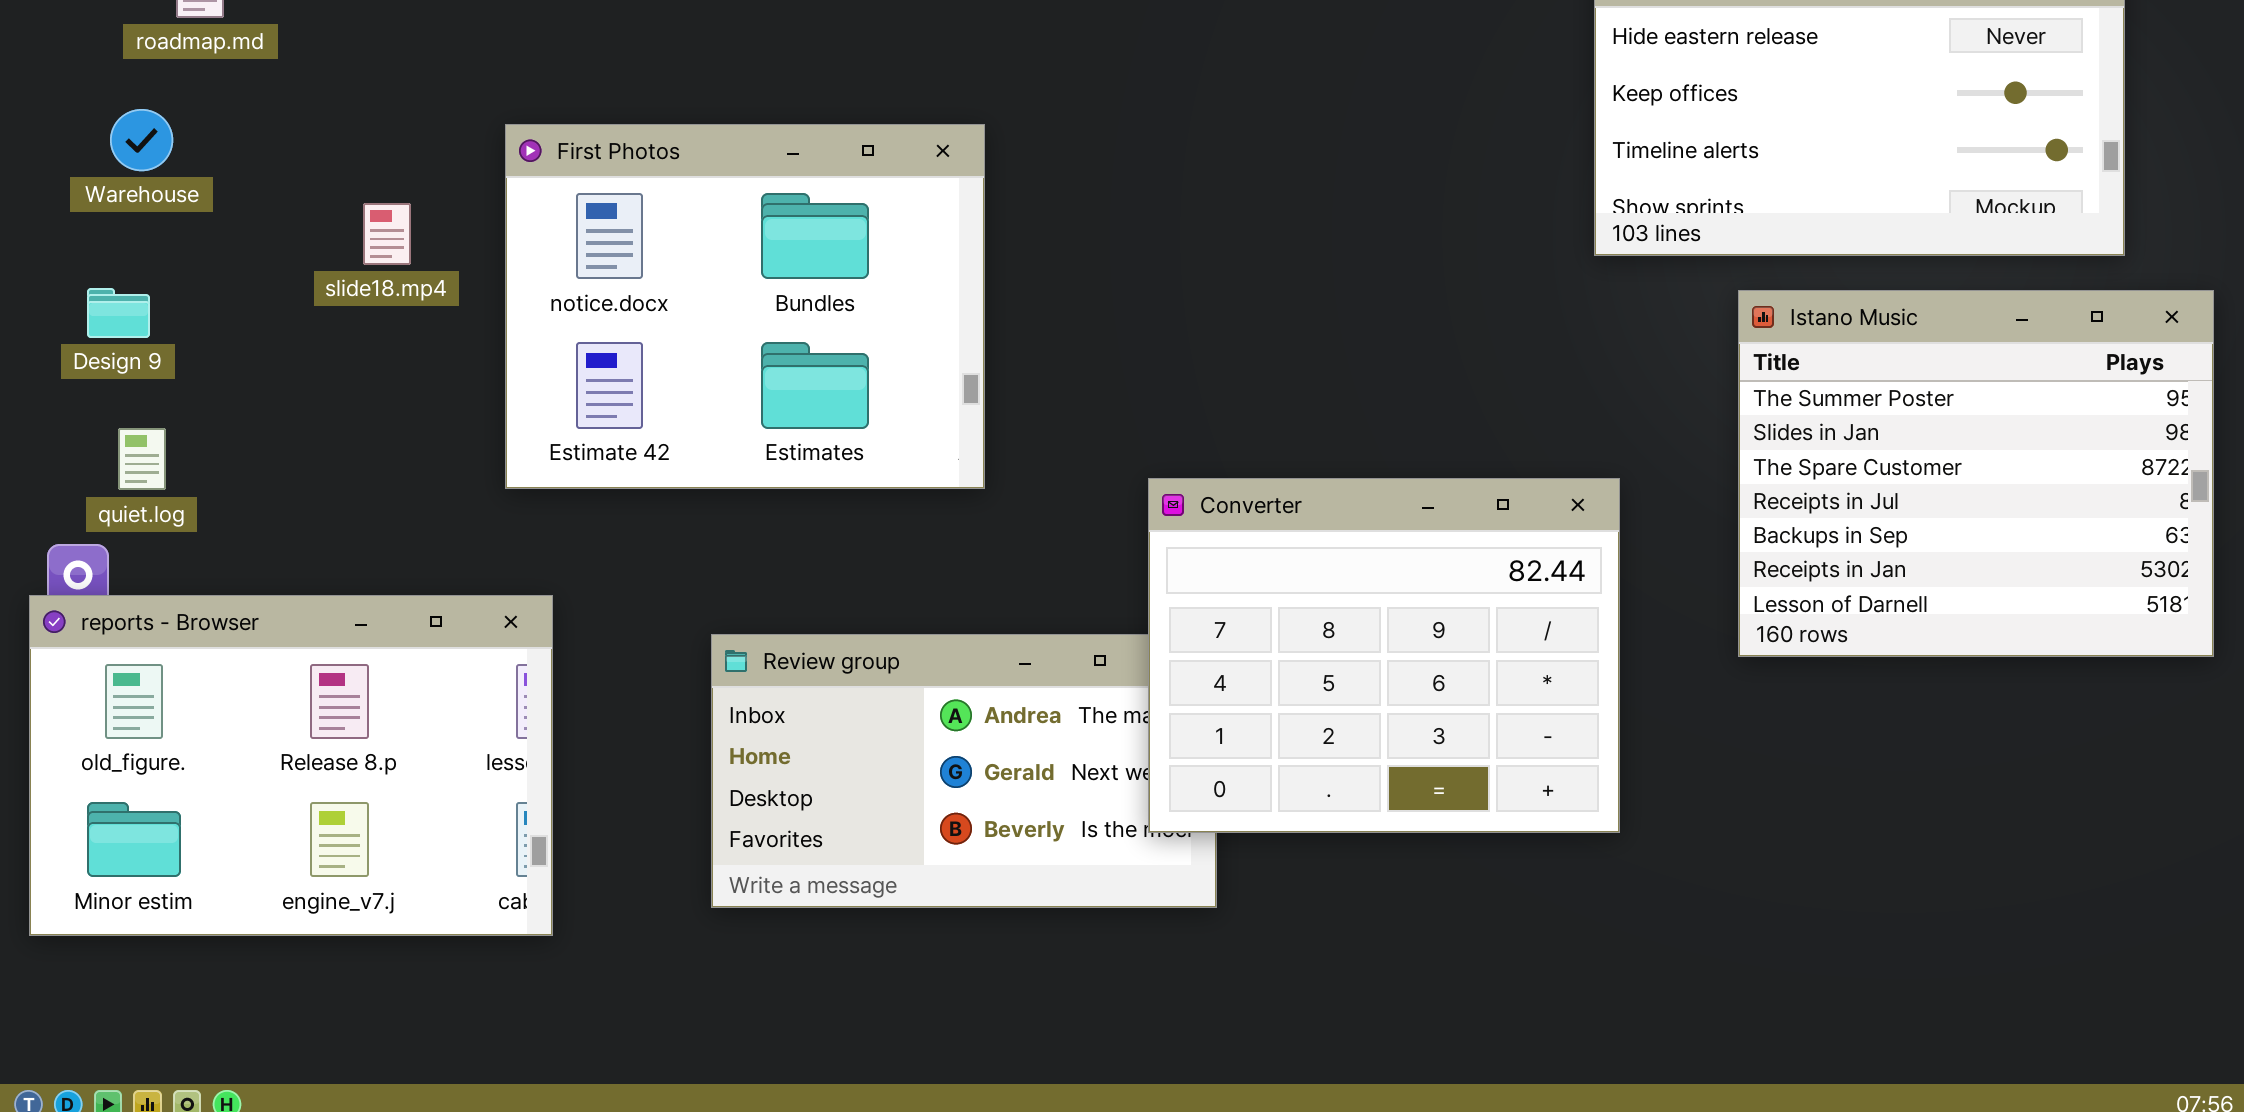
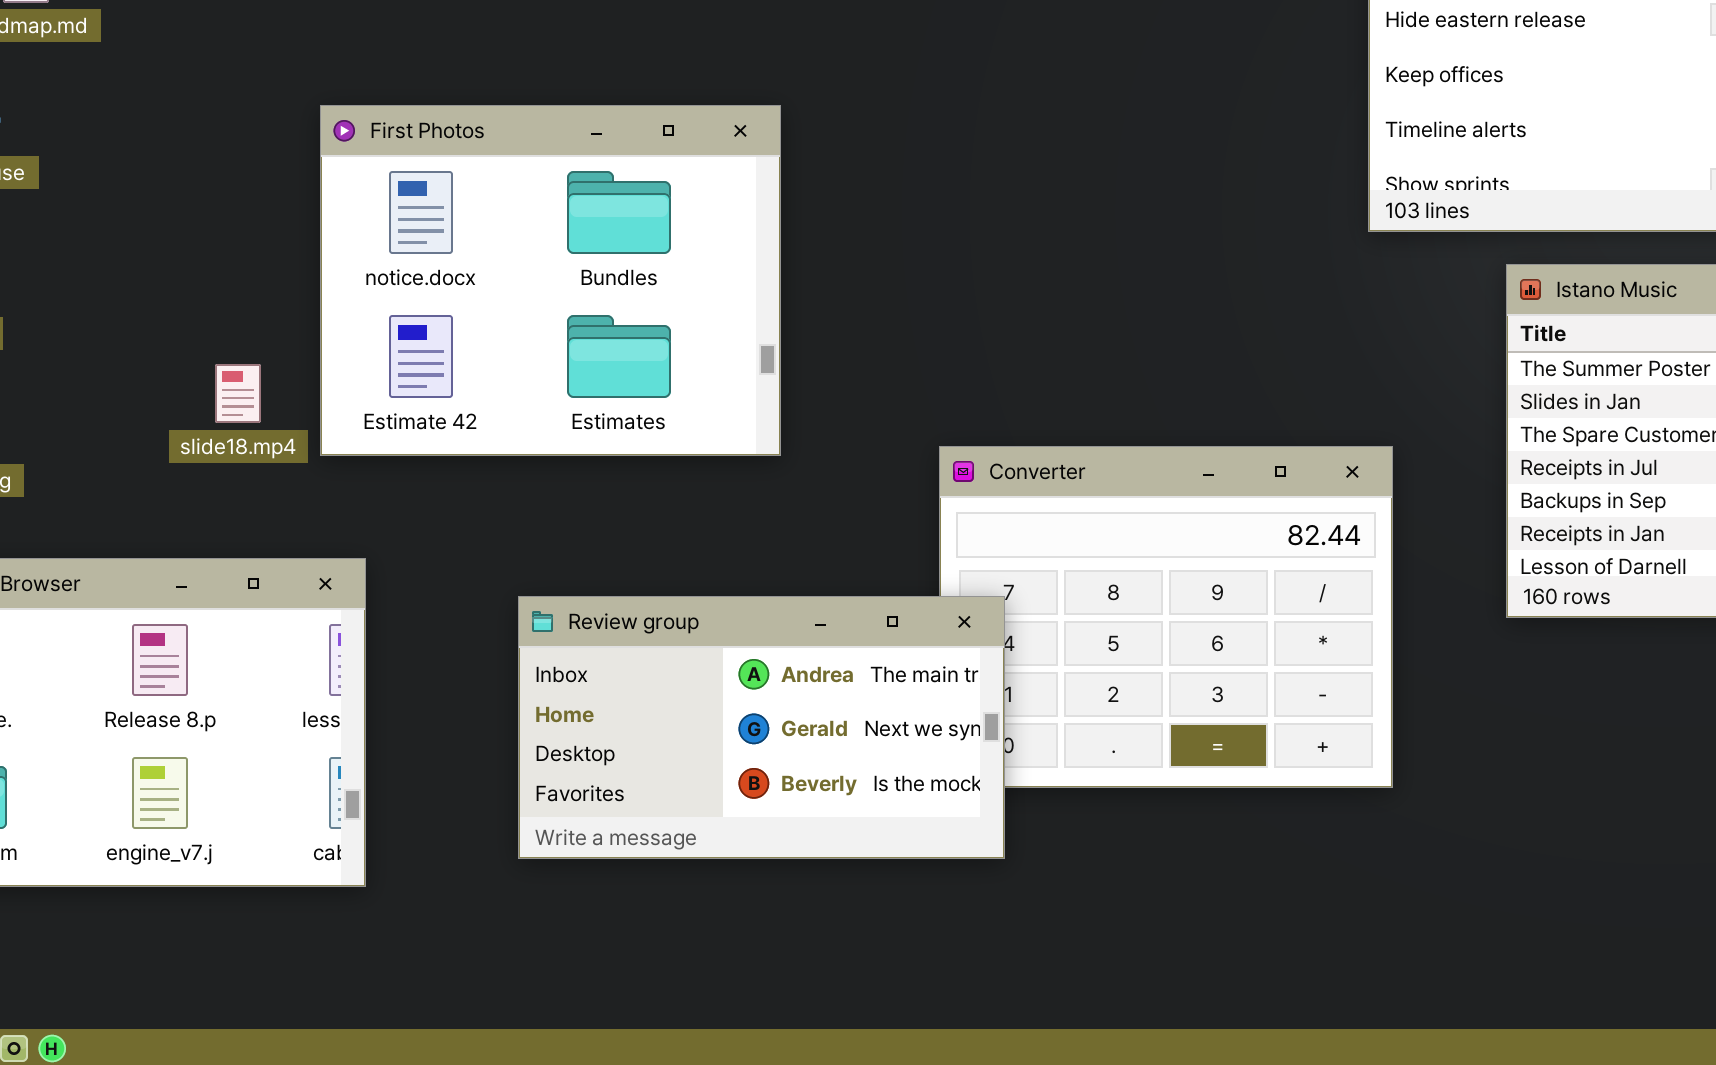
slide18.mp4: [363,203,411,265] -> [215,364,261,423], moved
Review group: [711,634,1217,908] -> [518,596,1005,859], raised

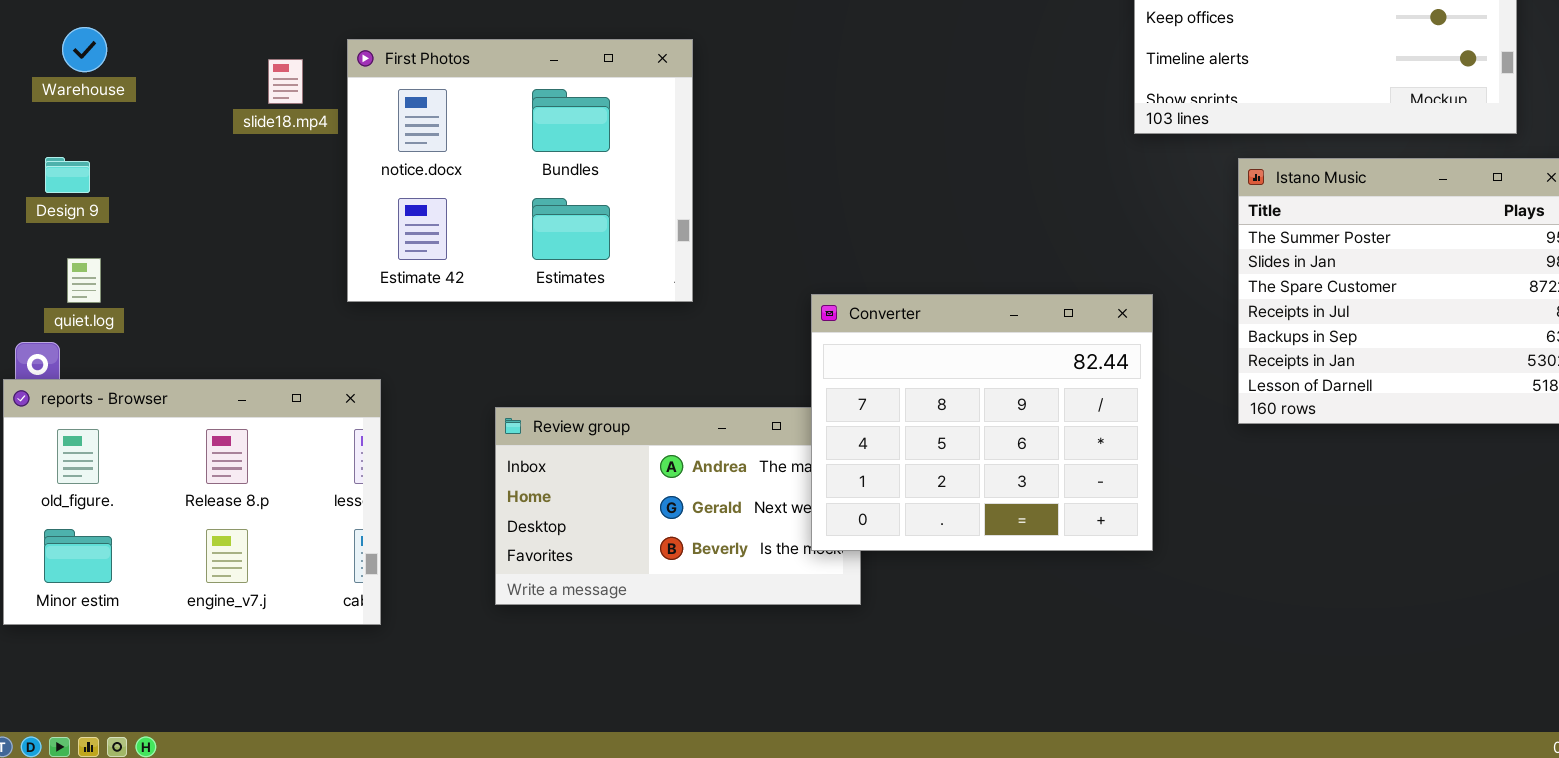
slide18.mp4: [215,364,261,423] -> [268,59,303,104], moved
Converter: [939,446,1393,788] -> [811,294,1153,551], raised

